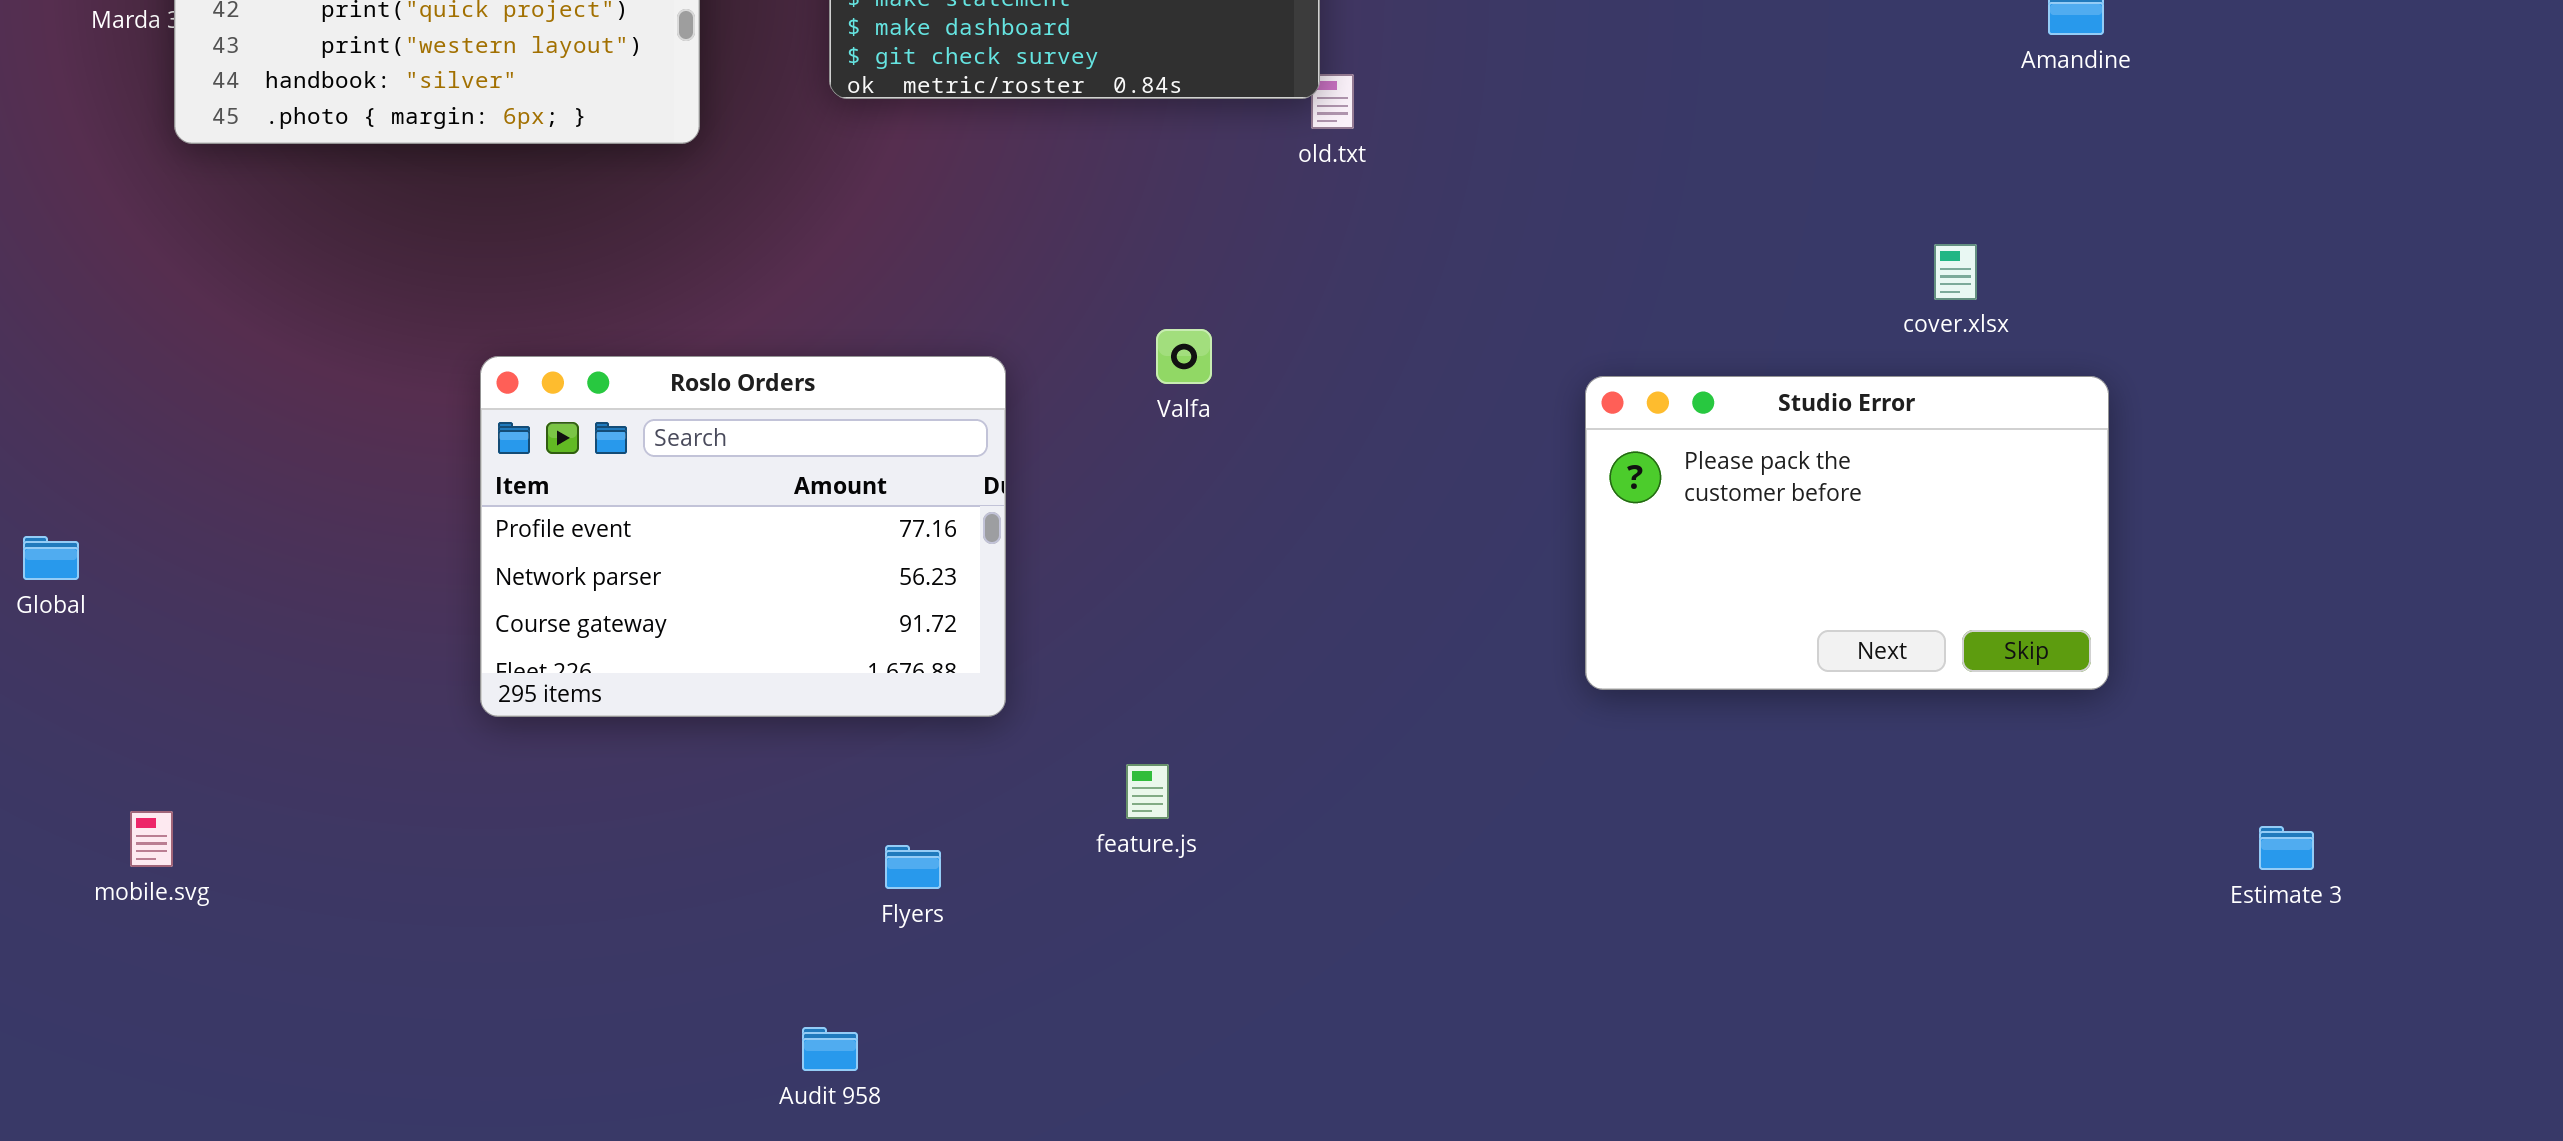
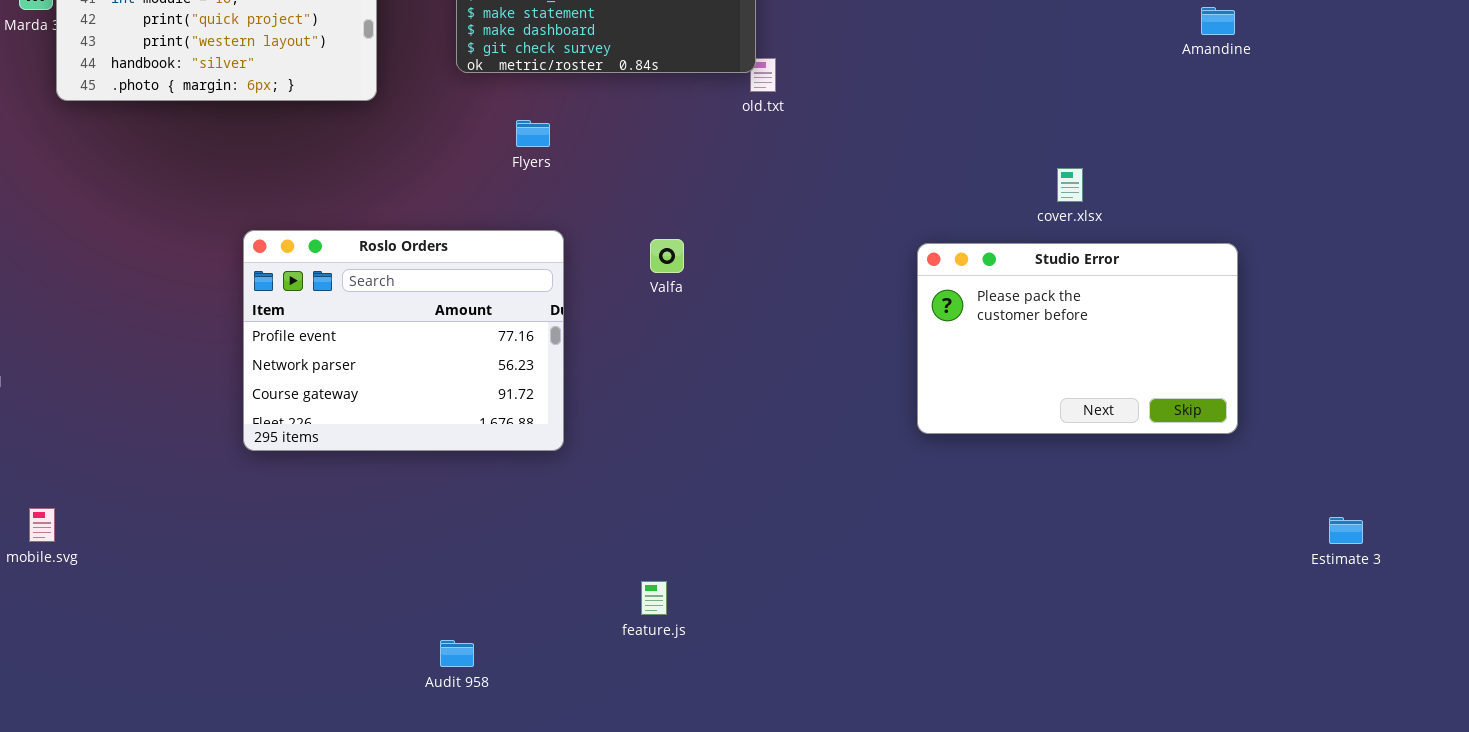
cover.xlsx: [1934,244,1977,300] -> [1057,168,1083,202], moved
Valfa: [1156,329,1212,384] -> [650,239,684,273], moved
feature.js: [1126,764,1169,819] -> [641,581,667,615], moved
Flyers: [885,845,941,889] -> [516,120,550,147], moved

